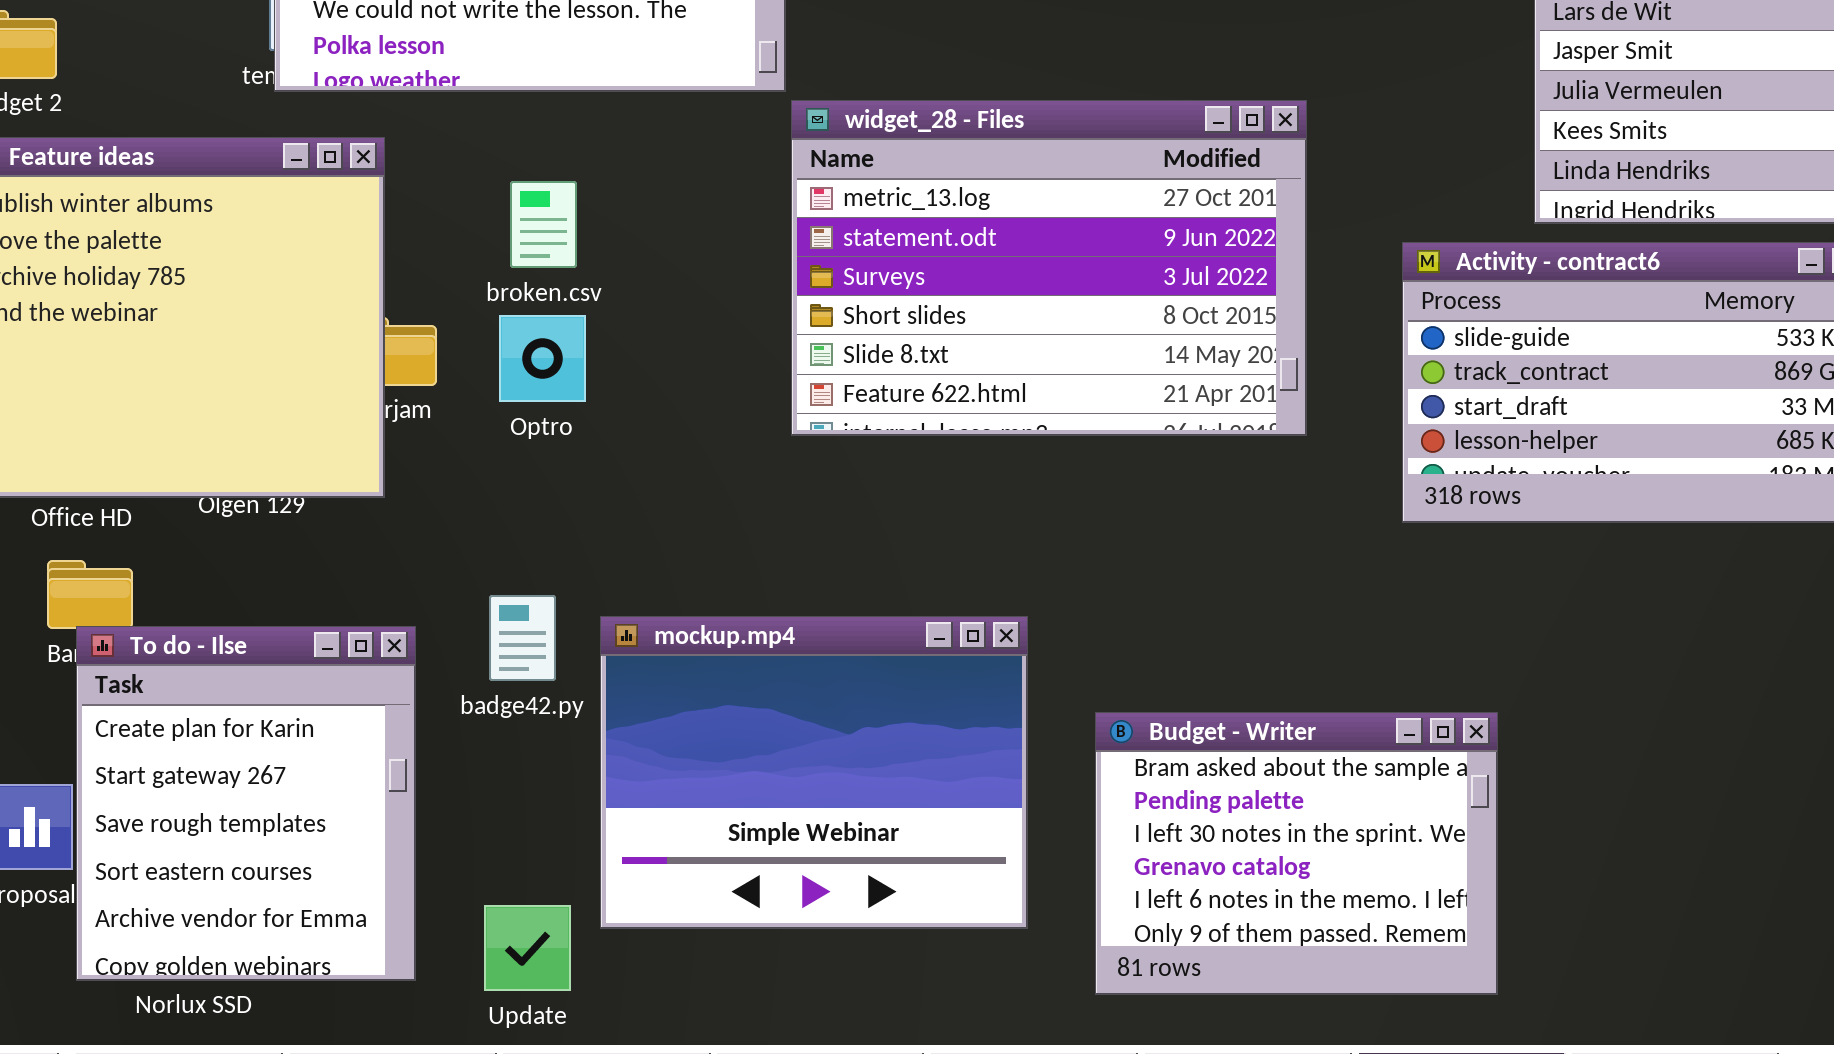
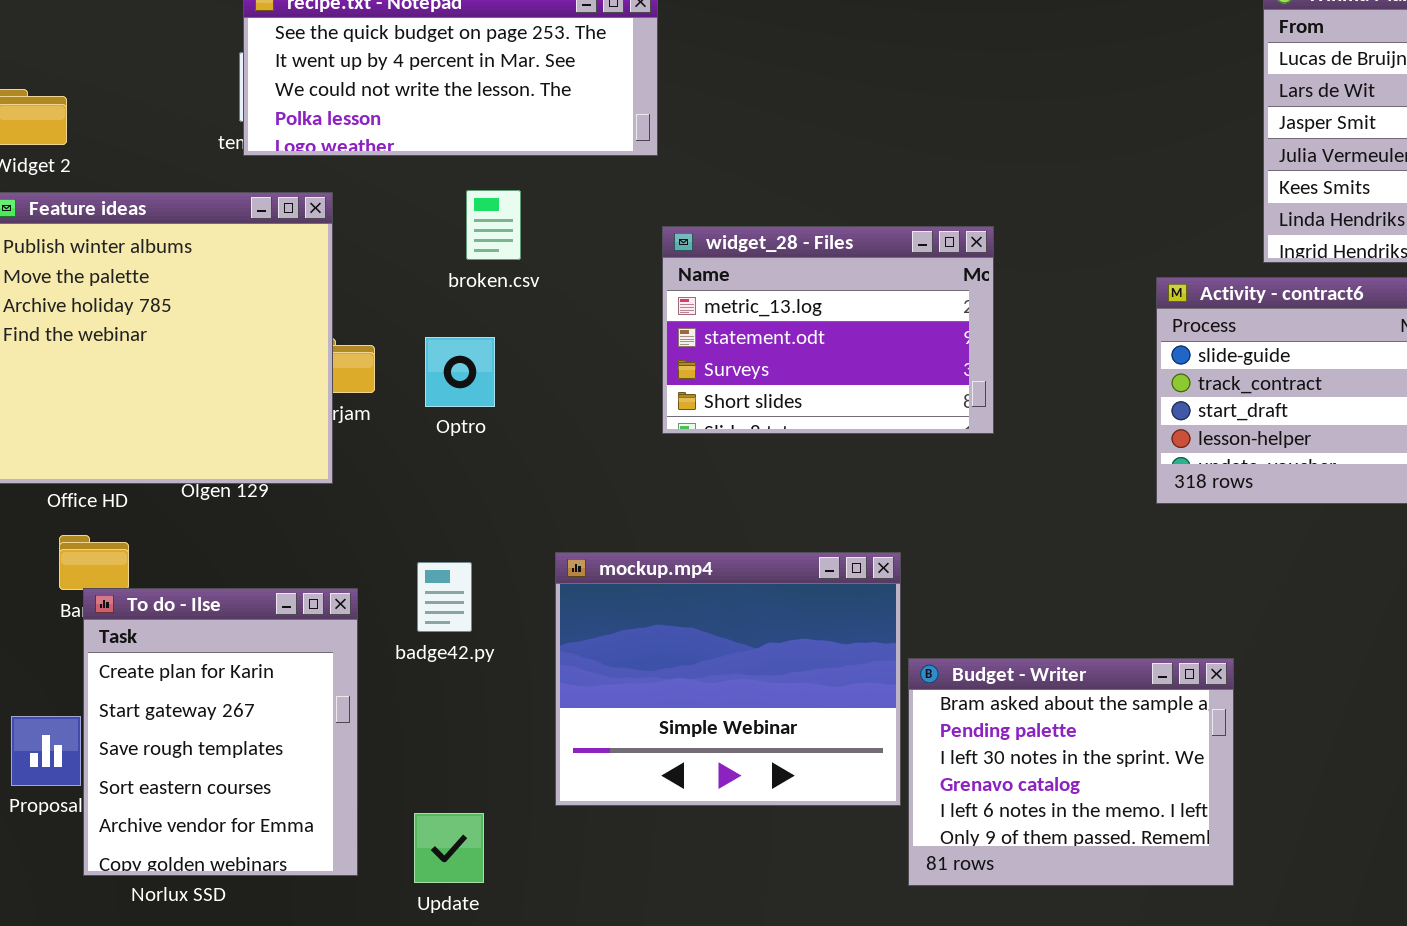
widget_28 - Files: [791,100,1307,436] -> [662,226,994,434], resized
broken.csv: [510,181,577,268] -> [466,190,521,260], moved
mockup.mp4: [600,616,1028,929] -> [555,552,901,806], moved

